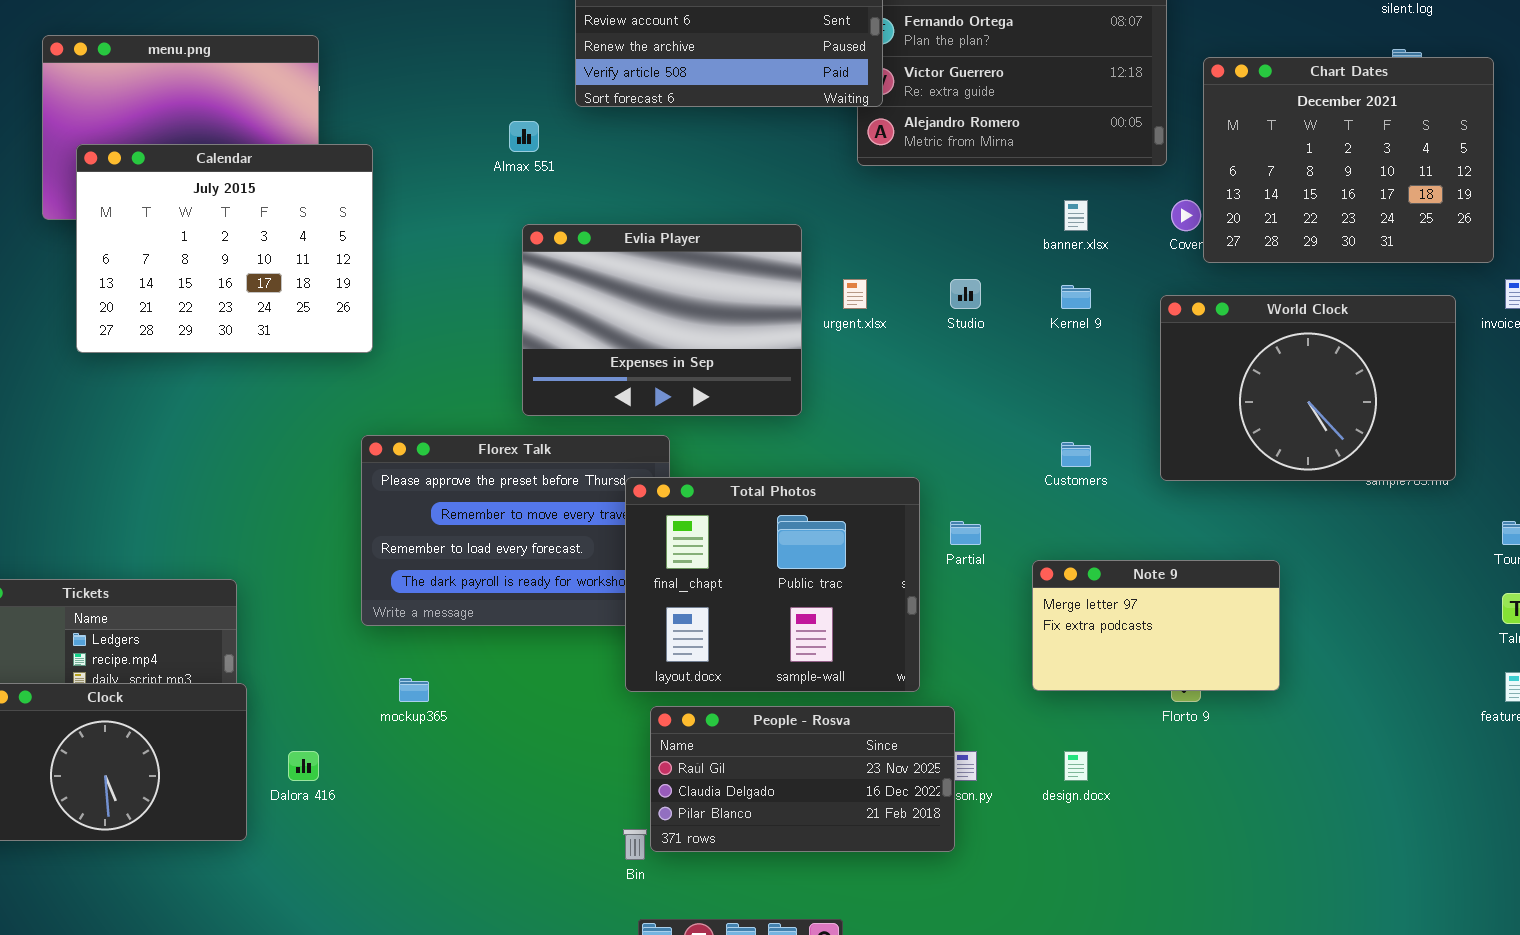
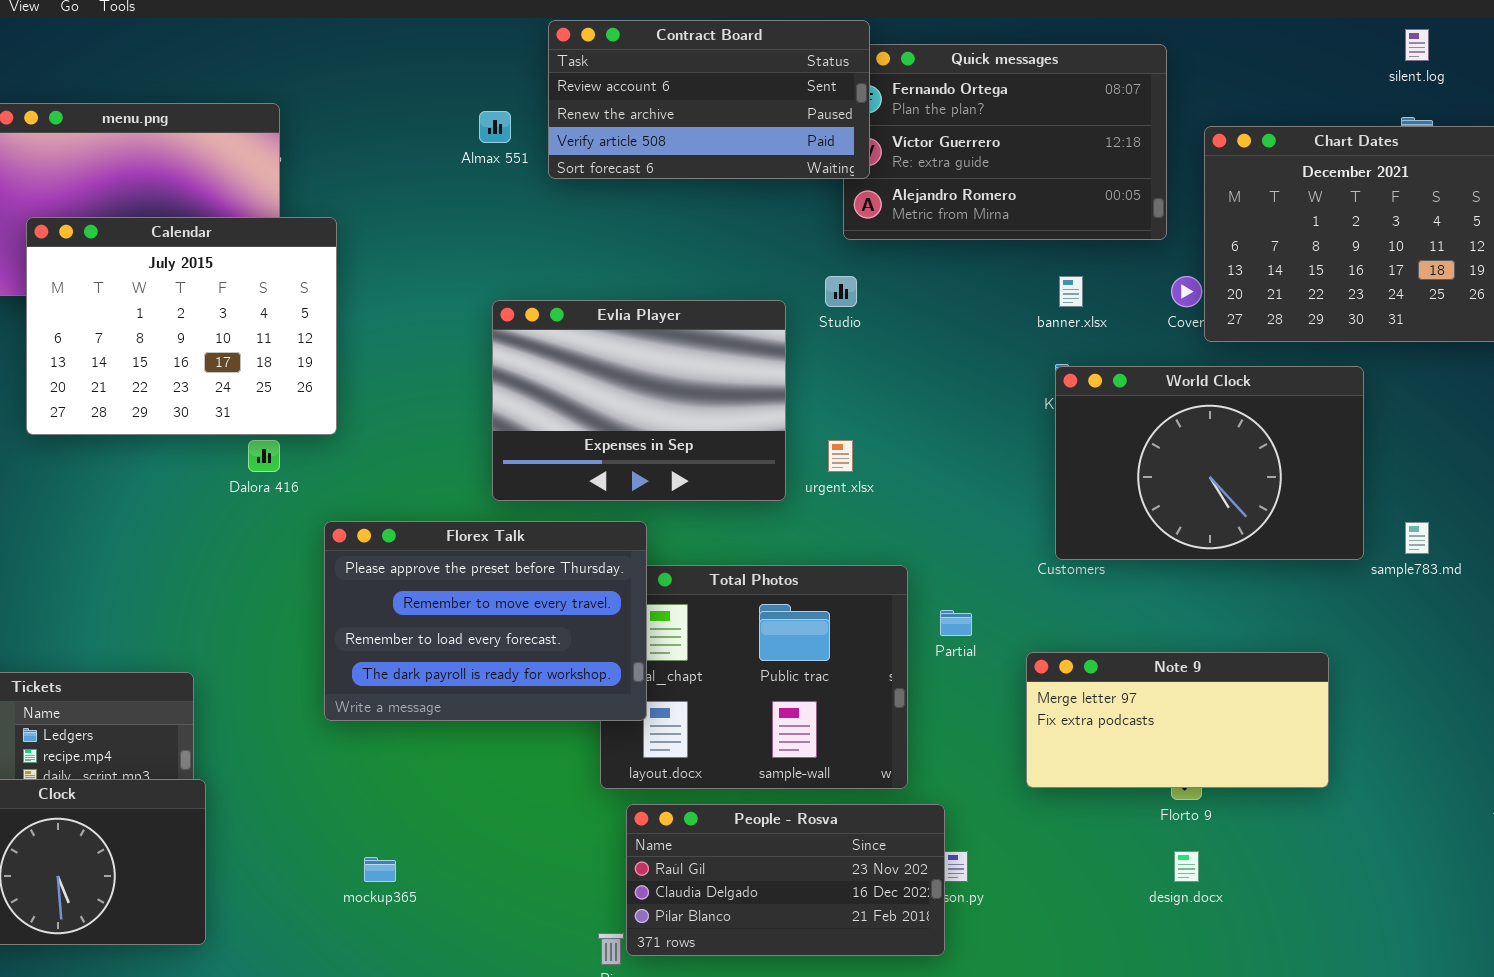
Almax 551: [509,121,539,152] -> [479,111,511,143], moved
urgent.xlsx: [843,279,867,309] -> [828,440,853,472], moved
Studio: [950,279,981,309] -> [825,276,857,307], moved
World Clock: [1160,295,1456,481] -> [1055,366,1364,560], moved
Florex Talk: [361,435,670,626] -> [324,521,647,721], raised
Note 9: [1032,560,1280,691] -> [1026,652,1329,788], resized
mockup365: [399,678,429,702] -> [364,857,396,882], moved
Dalora 416: [288,751,319,781] -> [248,440,280,472], moved
design.docx: [1064,751,1088,781] -> [1174,851,1199,882], moved

